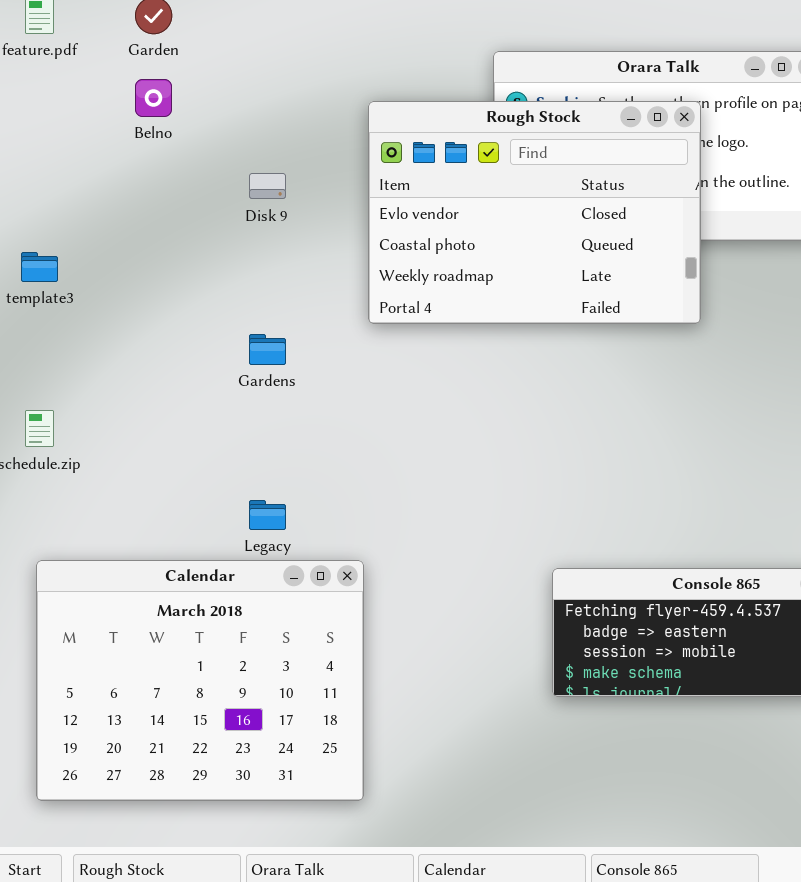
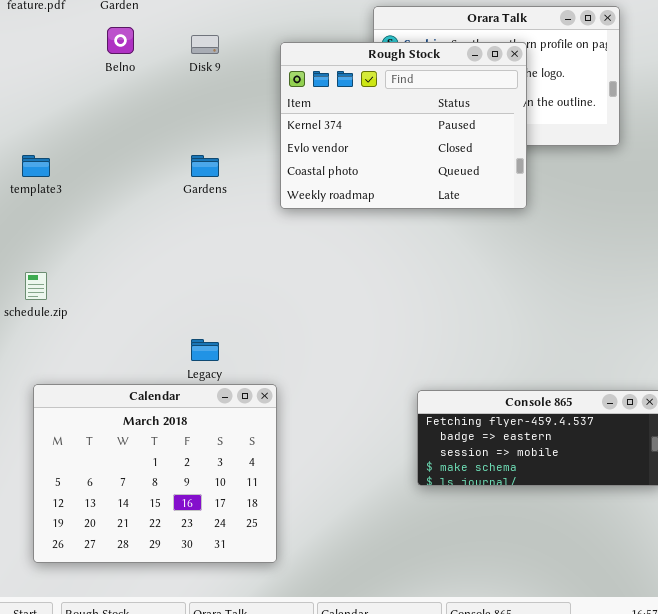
Rough Stock: [368,101,701,324] -> [280,42,527,209], scrolled up 1 row
Disk 9: [249,173,286,199] -> [191,35,219,54], moved
Gardens: [249,334,286,365] -> [191,155,219,177], moved

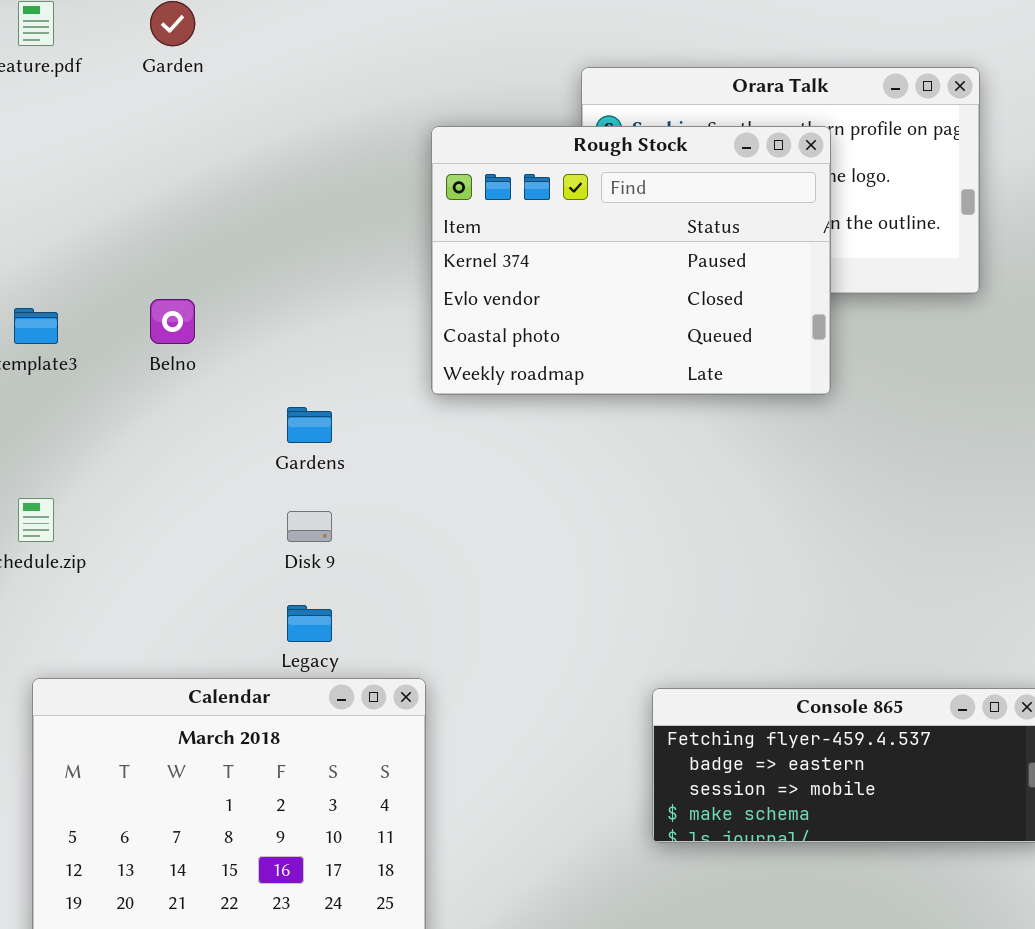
Belno: [107,27,134,54] -> [150,299,195,344], moved
Disk 9: [191,35,219,54] -> [287,511,332,542], moved
Gardens: [191,155,219,177] -> [287,407,332,443], moved

